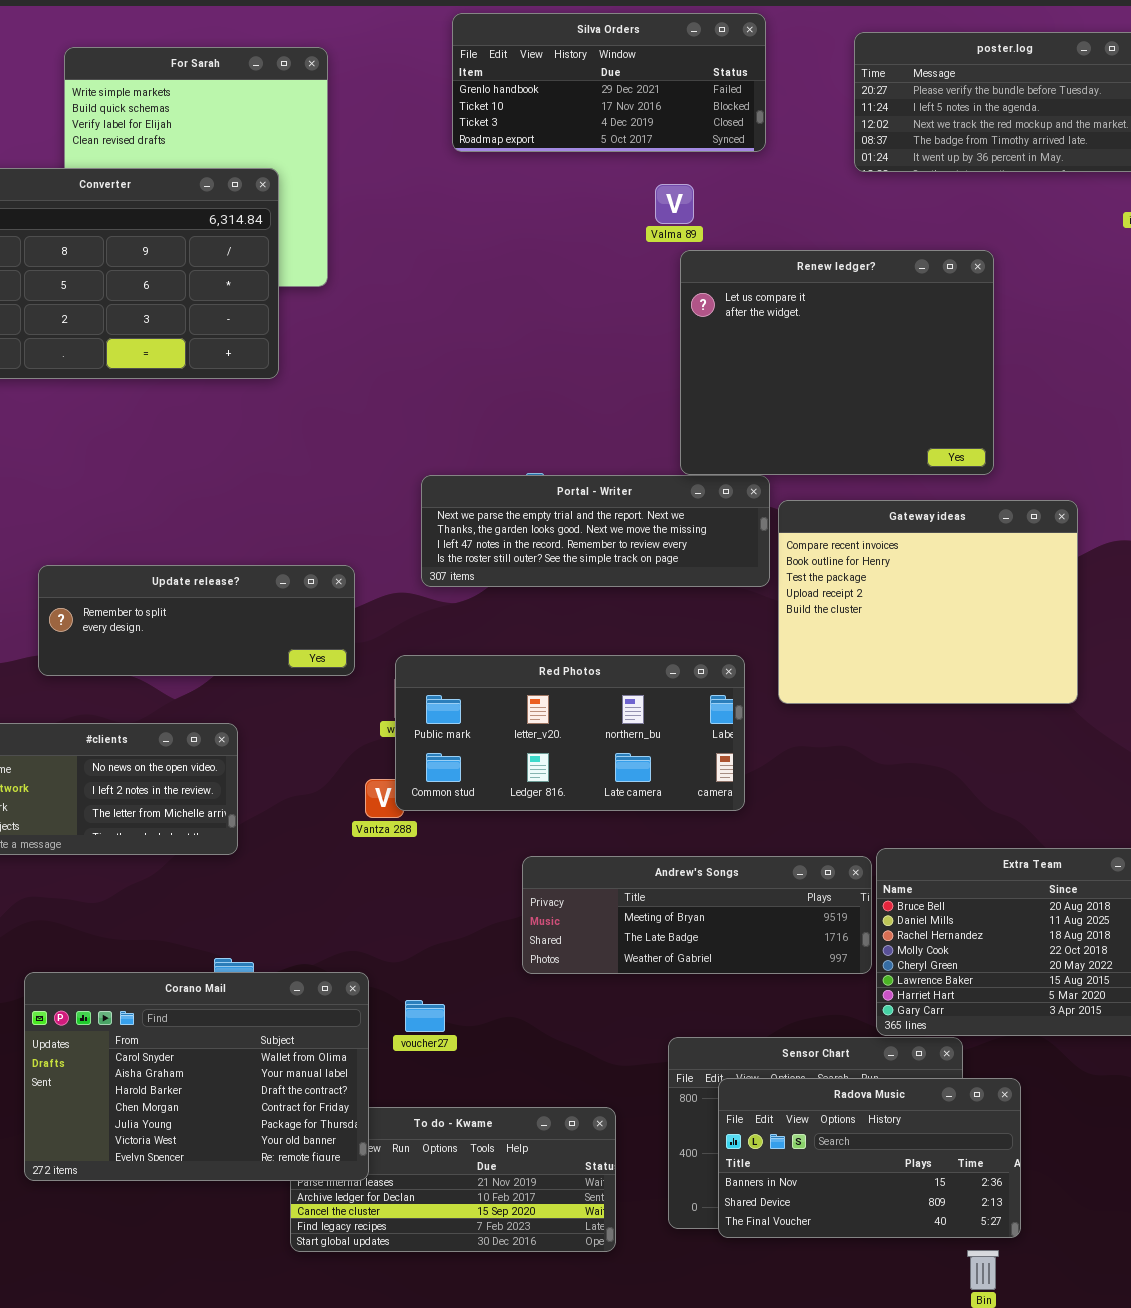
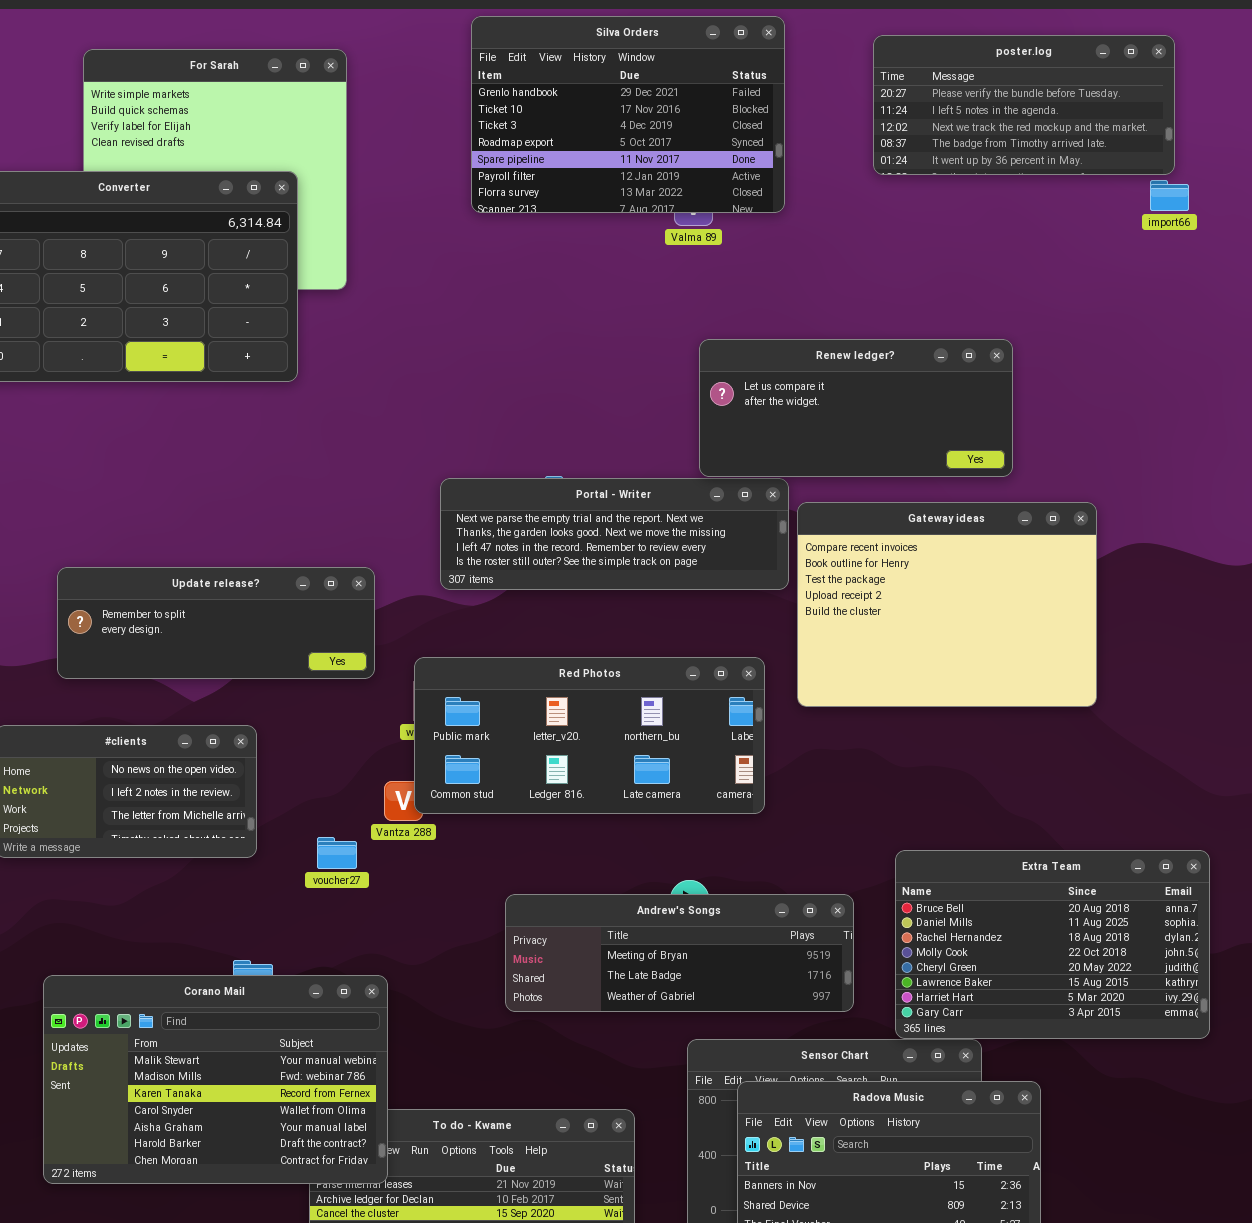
Silva Orders: [452,13,766,152] -> [471,16,785,213], resized
Renew ledger?: [680,250,994,475] -> [699,339,1013,477], resized
Andrew's Songs: [522,856,872,974] -> [505,894,854,1012], moved
Corano Mail: [24,972,369,1181] -> [43,975,388,1184], scrolled up 3 rows
voucher27: [405,1000,445,1032] -> [317,837,357,869], moved

